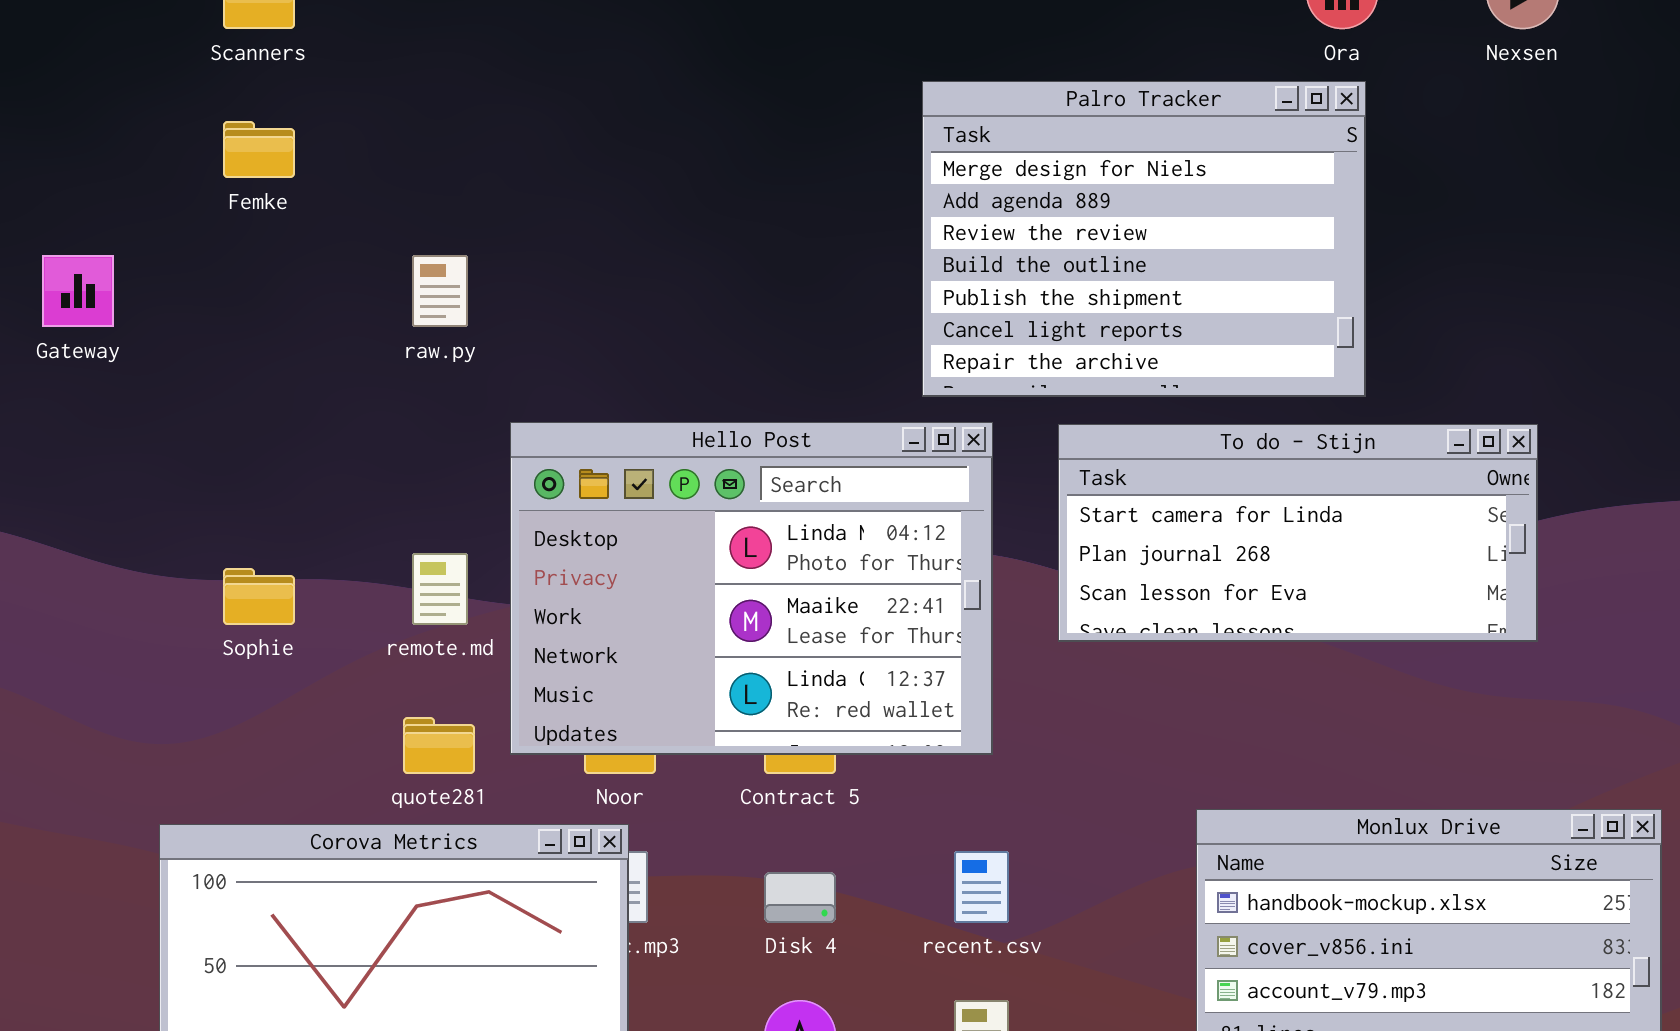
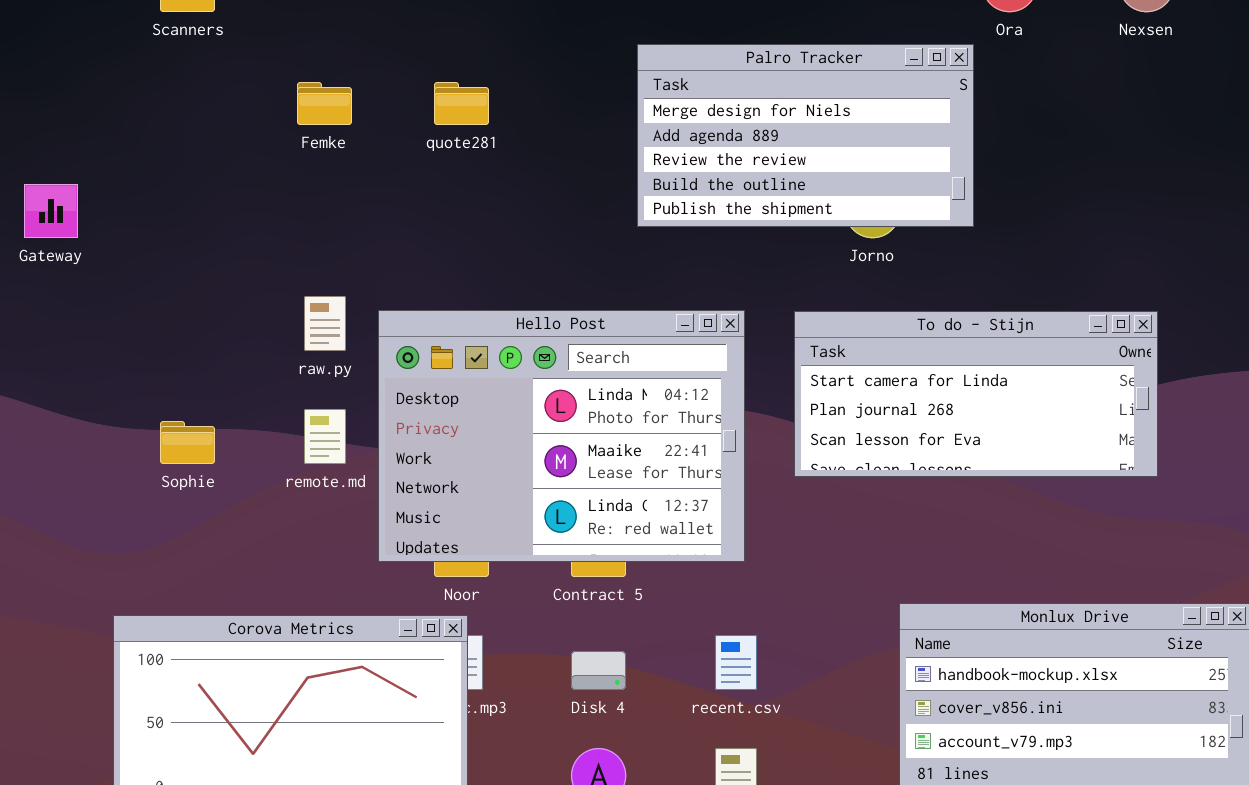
Palro Tracker: [922,81,1366,397] -> [637,44,974,227], moved, resized
Femke: [223,121,295,178] -> [297,82,352,125], moved
raw.py: [412,255,468,327] -> [304,296,346,351], moved
quote281: [403,717,475,774] -> [434,82,489,125], moved

